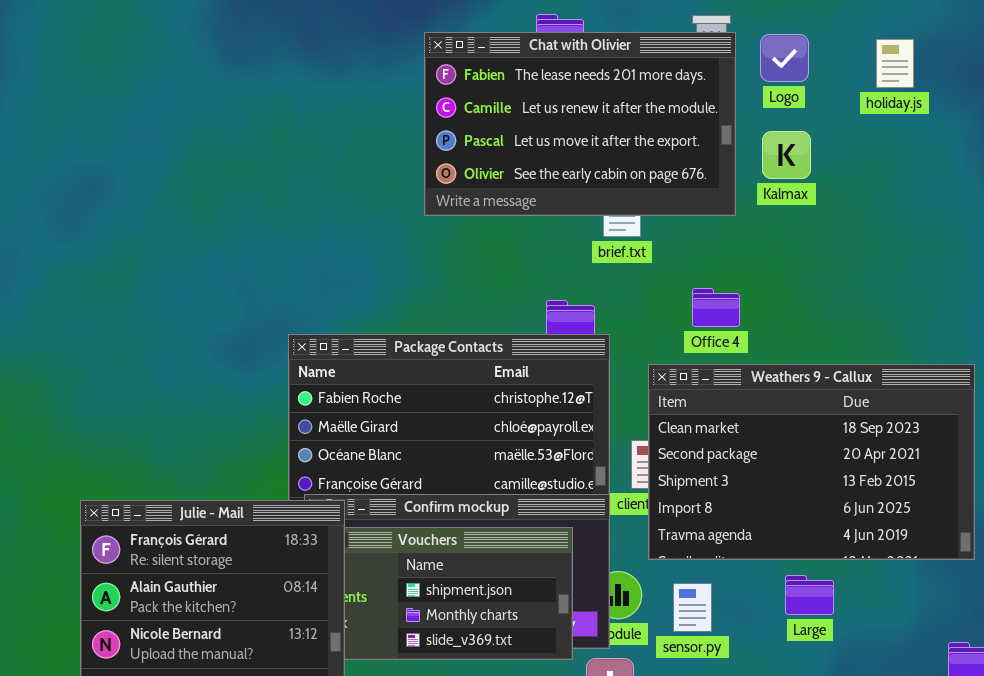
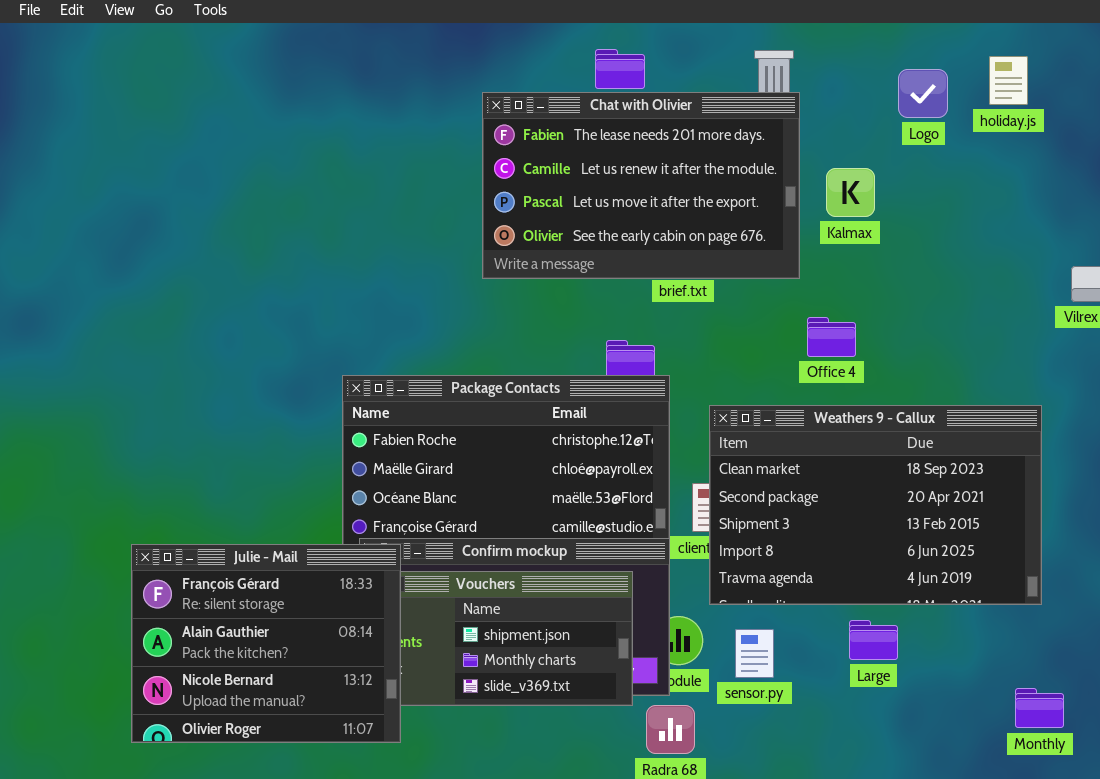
Chat with Olivier: [424,32,736,216] -> [482,92,800,279], moved
Logo: [760,34,809,82] -> [898,69,948,118], moved
holiday.js: [876,39,914,88] -> [989,56,1028,105], moved
Office 4: [692,288,740,327] -> [807,317,856,357], moved

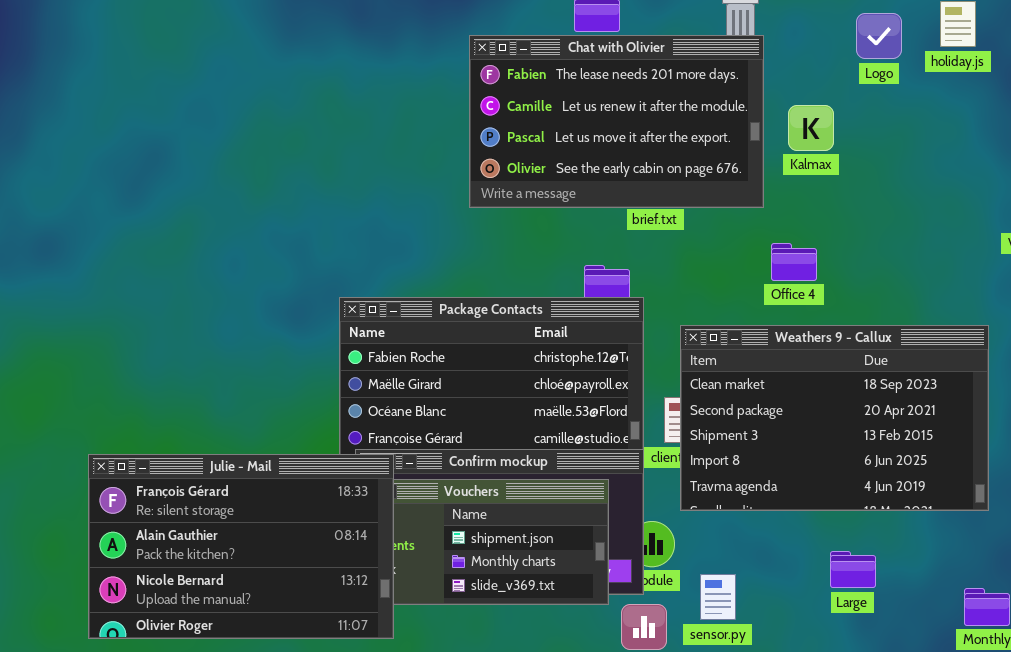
Julie - Mail: [131,544,401,743] -> [88,454,394,639], resized
Large: [849,620,898,660] -> [830,551,876,588], moved
sensor.py: [735,629,774,678] -> [700,574,736,620], moved

